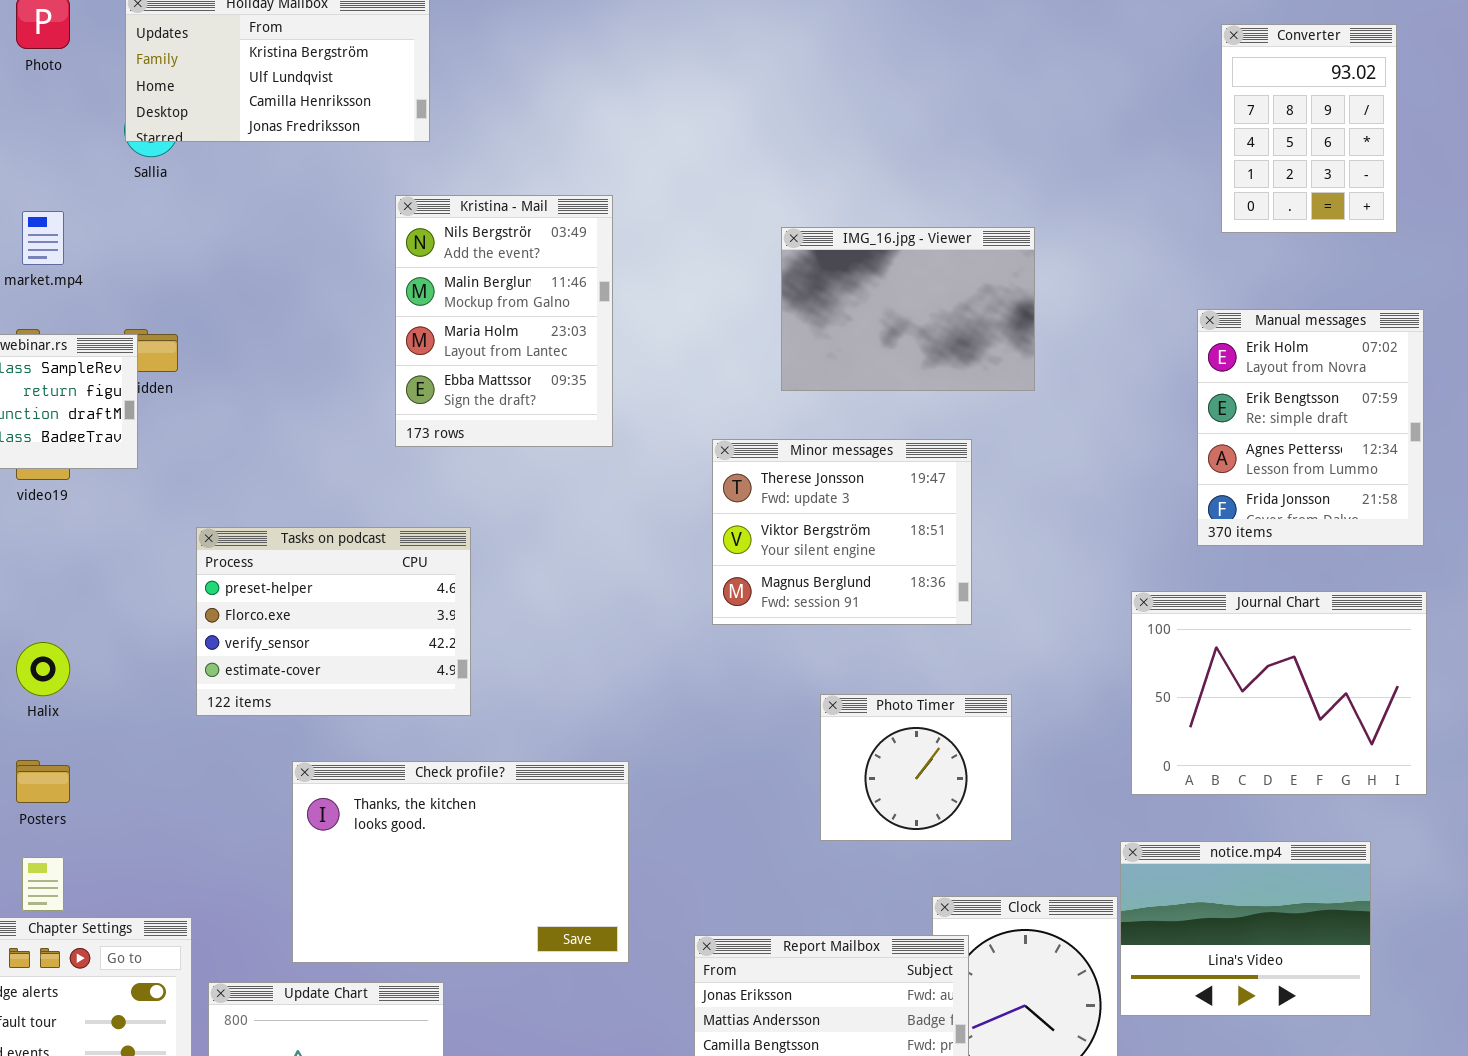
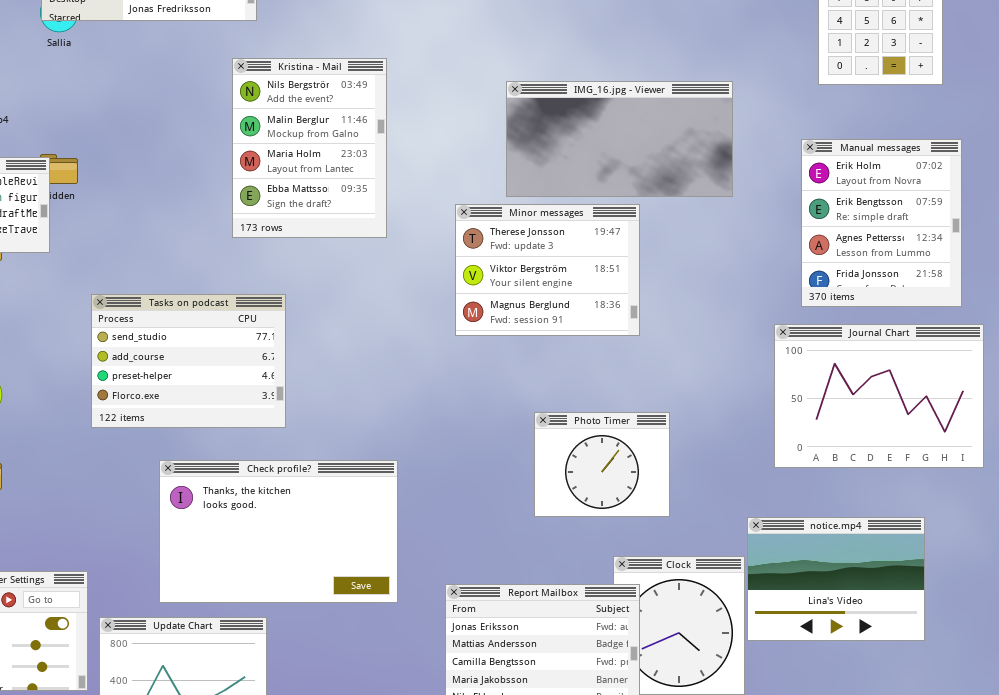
IMG_16.jpg - Viewer: [781,227,1035,391] -> [506,81,733,197], resized
Minor messages: [712,439,972,625] -> [455,204,640,336], moved
Tasks on podcast: [196,527,471,716] -> [91,294,286,428], scrolled up 2 rows
Journal Chart: [1131,591,1427,795] -> [774,324,984,468], moved

